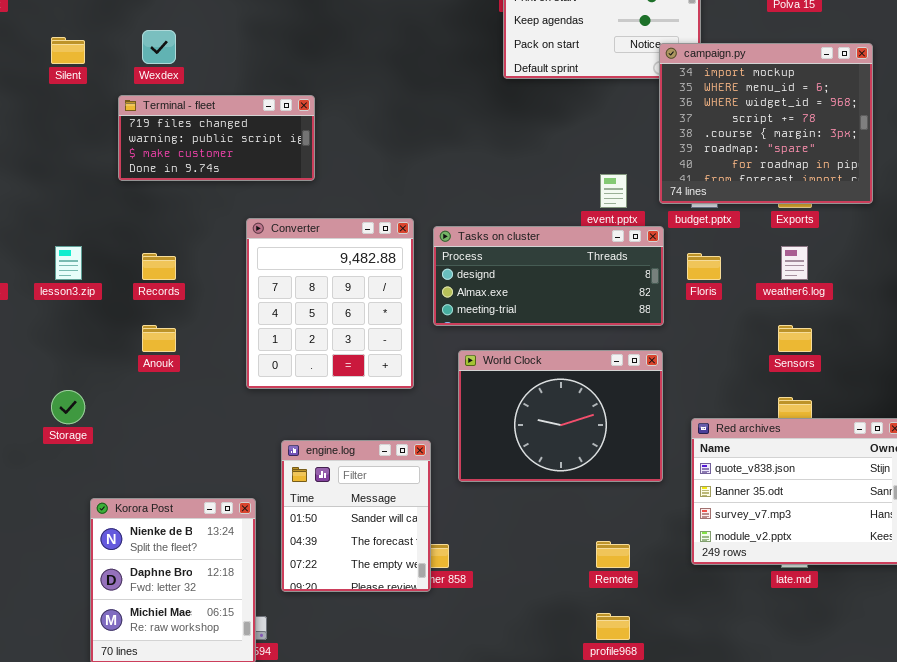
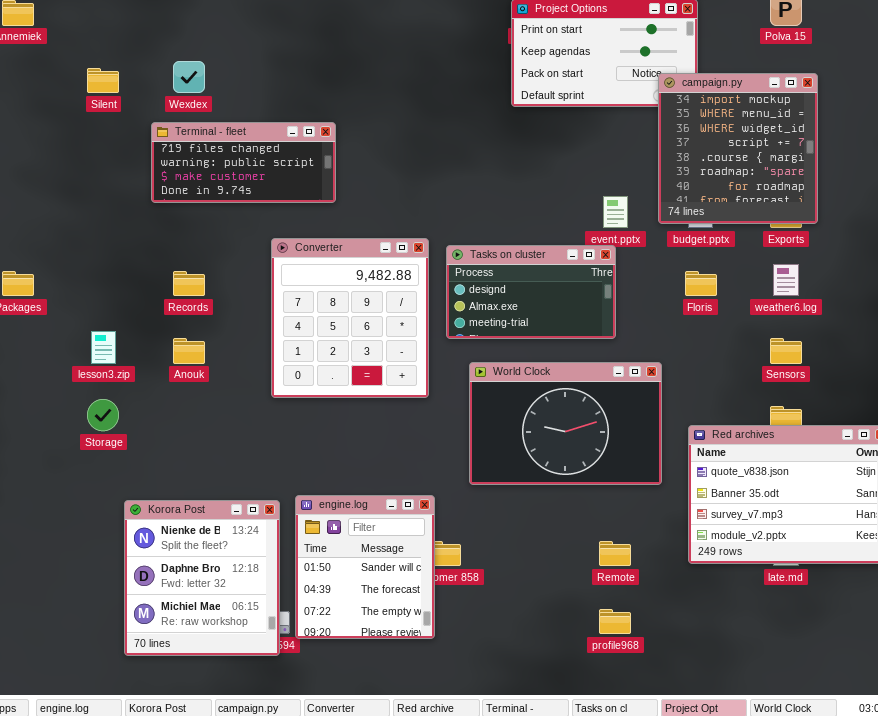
campaign.py: [659,43,873,204] -> [658,73,818,224], resized
Tasks on cluster: [433,226,664,326] -> [446,245,616,339], resized
lesson3.zip: [55,246,82,280] -> [91,331,116,364], moved
engine.log: [281,440,431,592] -> [295,495,435,639], moved

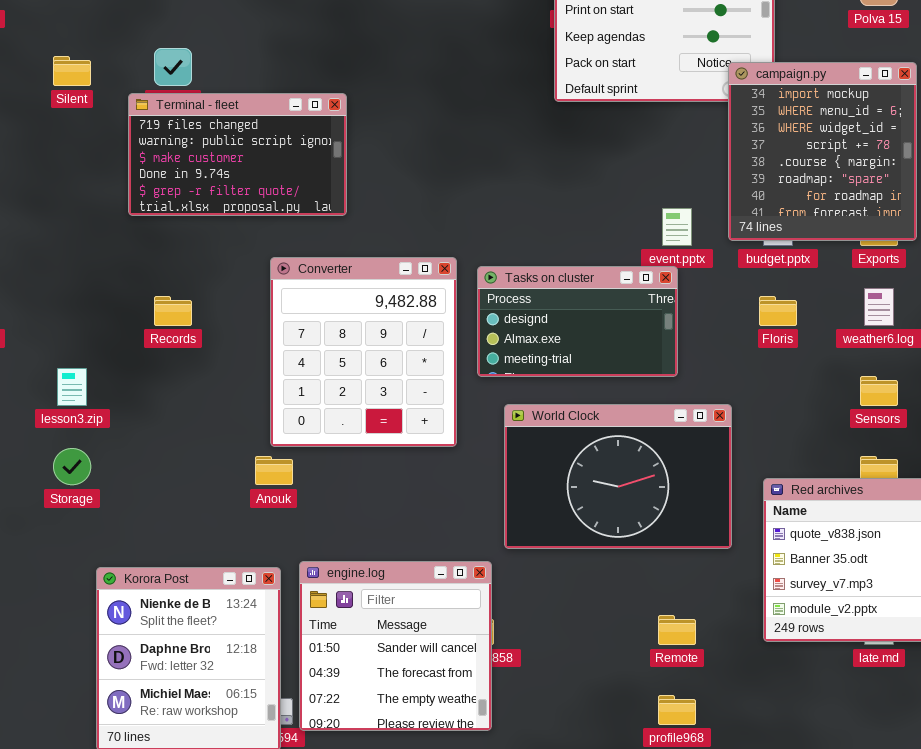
Terminal - fleet: [151,122,336,203] -> [128,93,347,216], resized
Anouk: [173,338,205,364] -> [255,456,293,485], moved
engine.log: [295,495,435,639] -> [299,561,492,731], resized

